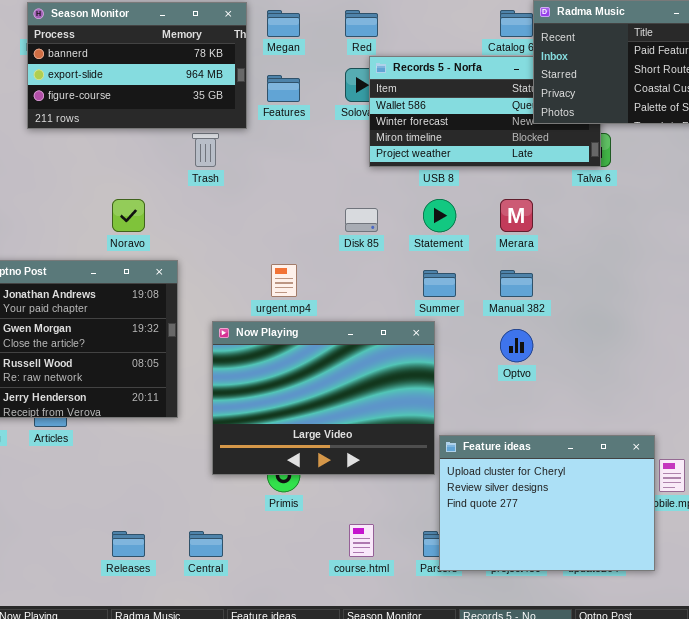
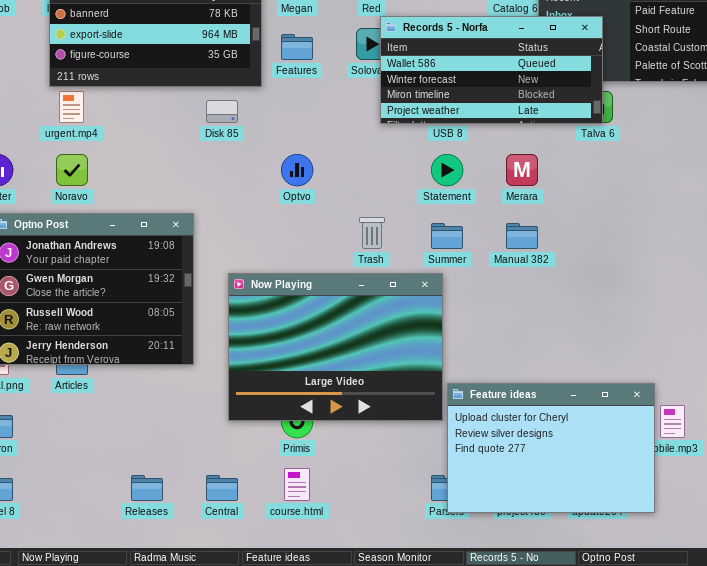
Records 5 - Norfa: [369,56,601,167] -> [380,16,603,124], raised
Trash: [192,133,219,167] -> [359,217,385,249], moved
Noravo: [112,199,145,232] -> [56,154,88,186], moved
Disk 85: [345,208,378,232] -> [206,100,238,123], moved
urgent.mp4: [271,264,297,297] -> [59,91,84,123], moved
Optvo: [500,329,533,362] -> [281,154,313,186], moved
course.html: [349,524,374,557] -> [284,468,310,501], moved

